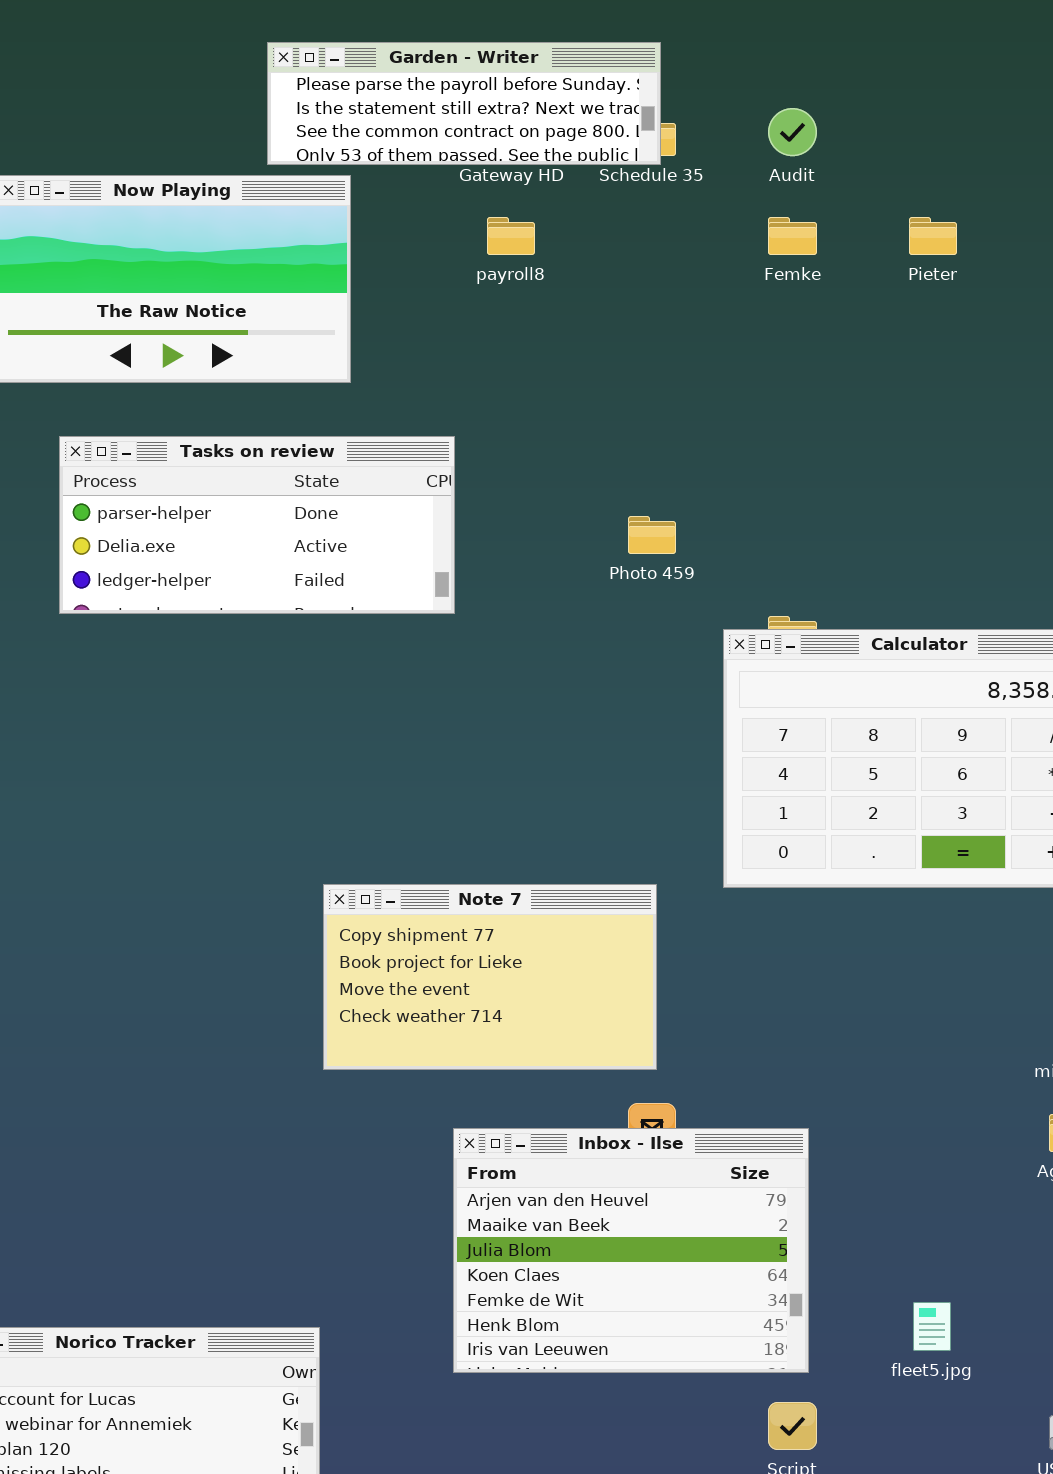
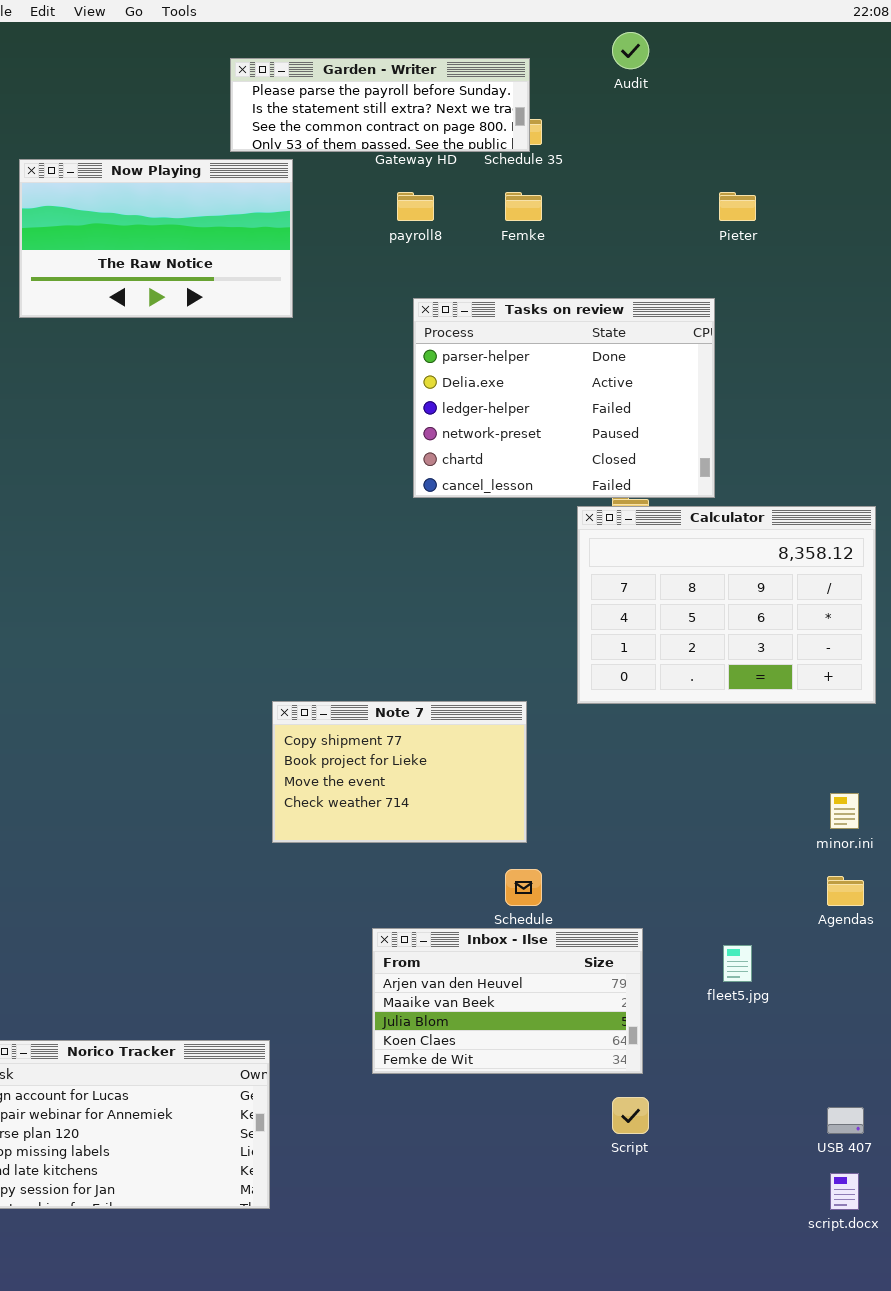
Audit: [768,108,817,156] -> [612,32,649,69], moved
Femke: [768,217,817,255] -> [505,192,542,221], moved
Tasks on review: [59,436,455,614] -> [413,298,715,498], moved, resized
Inbox - Ilse: [453,1128,809,1373] -> [372,928,643,1074], resized
fleet5.jpg: [913,1302,951,1351] -> [723,945,752,982], moved

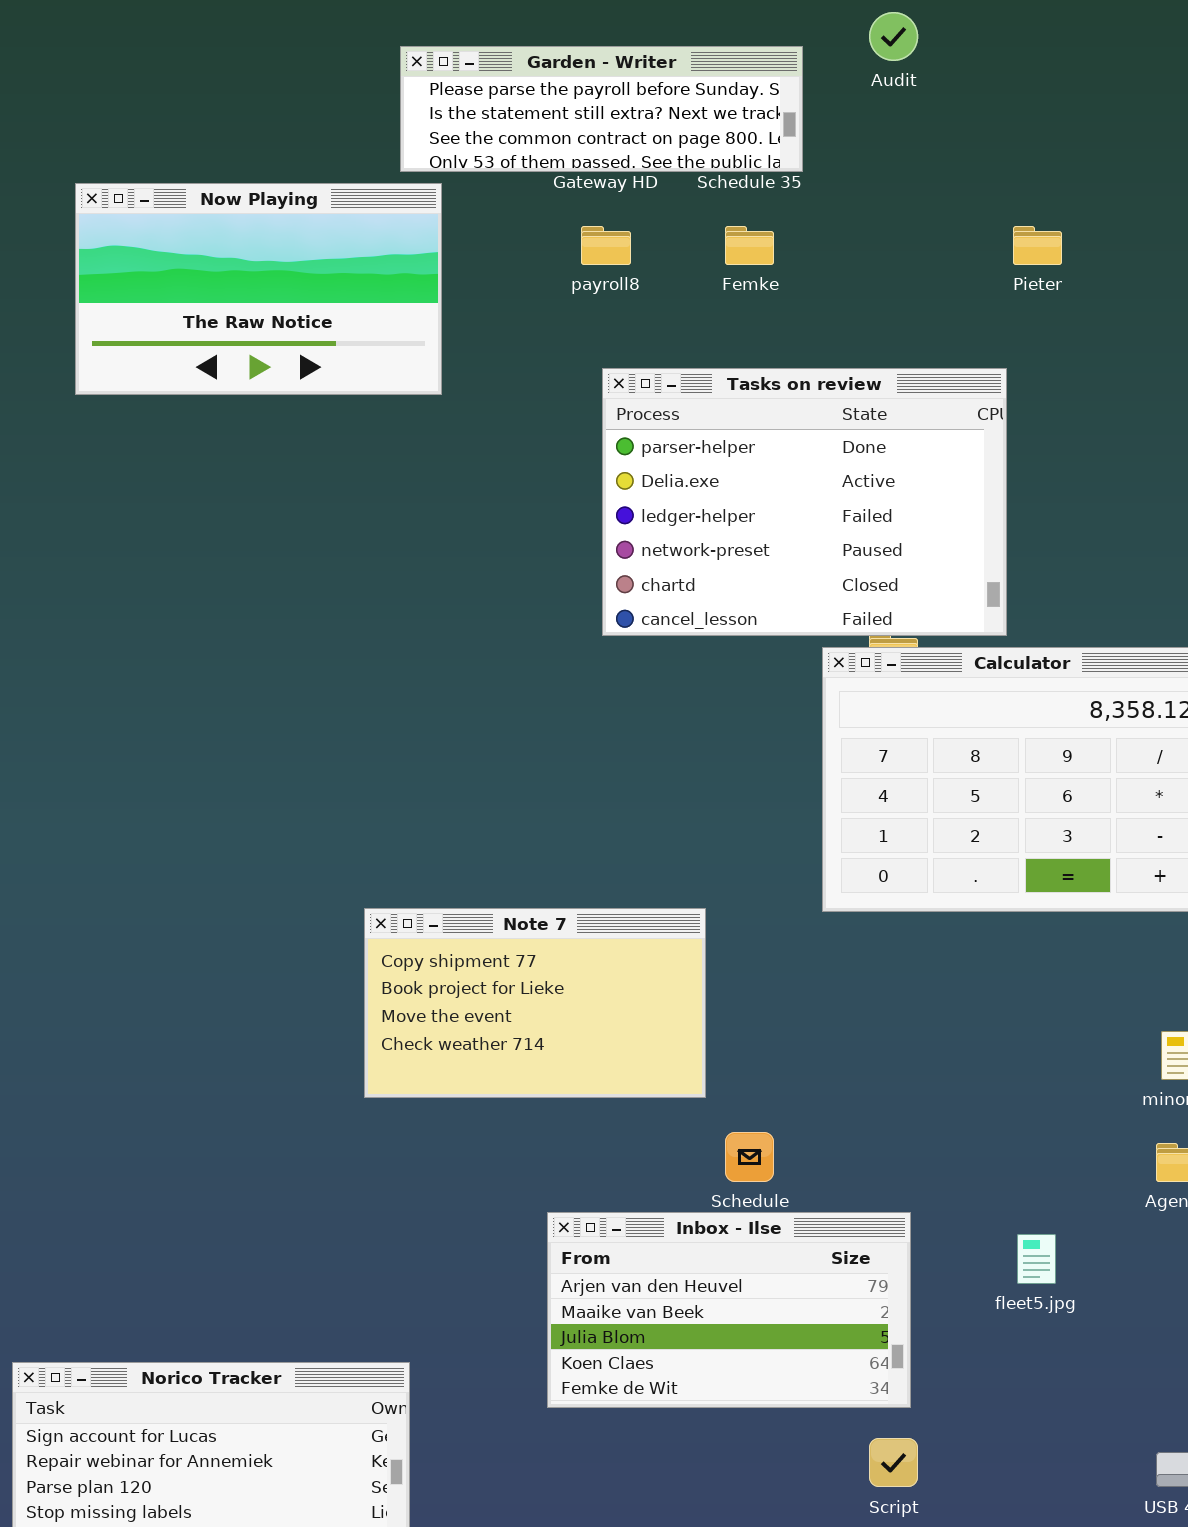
Garden - Writer: [230,58,530,152] -> [400,46,803,172], moved
Note 7: [272,701,527,843] -> [364,908,706,1098], moved

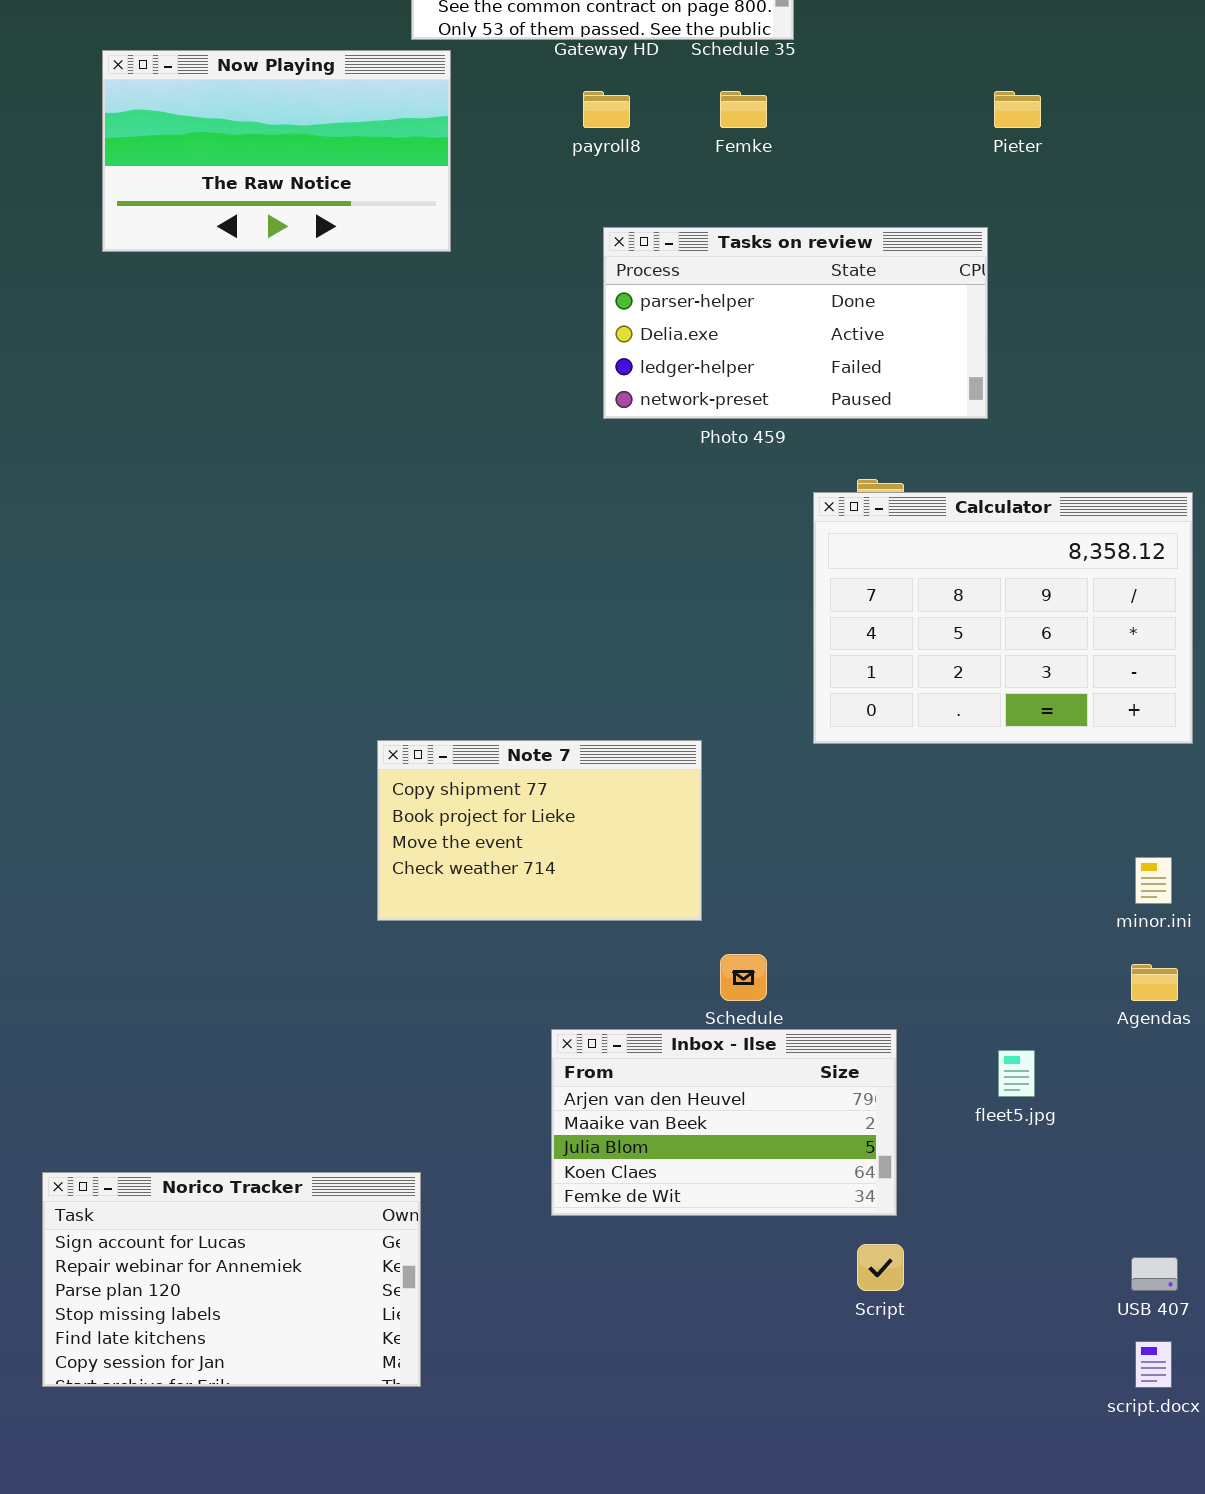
Tasks on review: [602,368,1007,636] -> [603,227,988,419], resized

